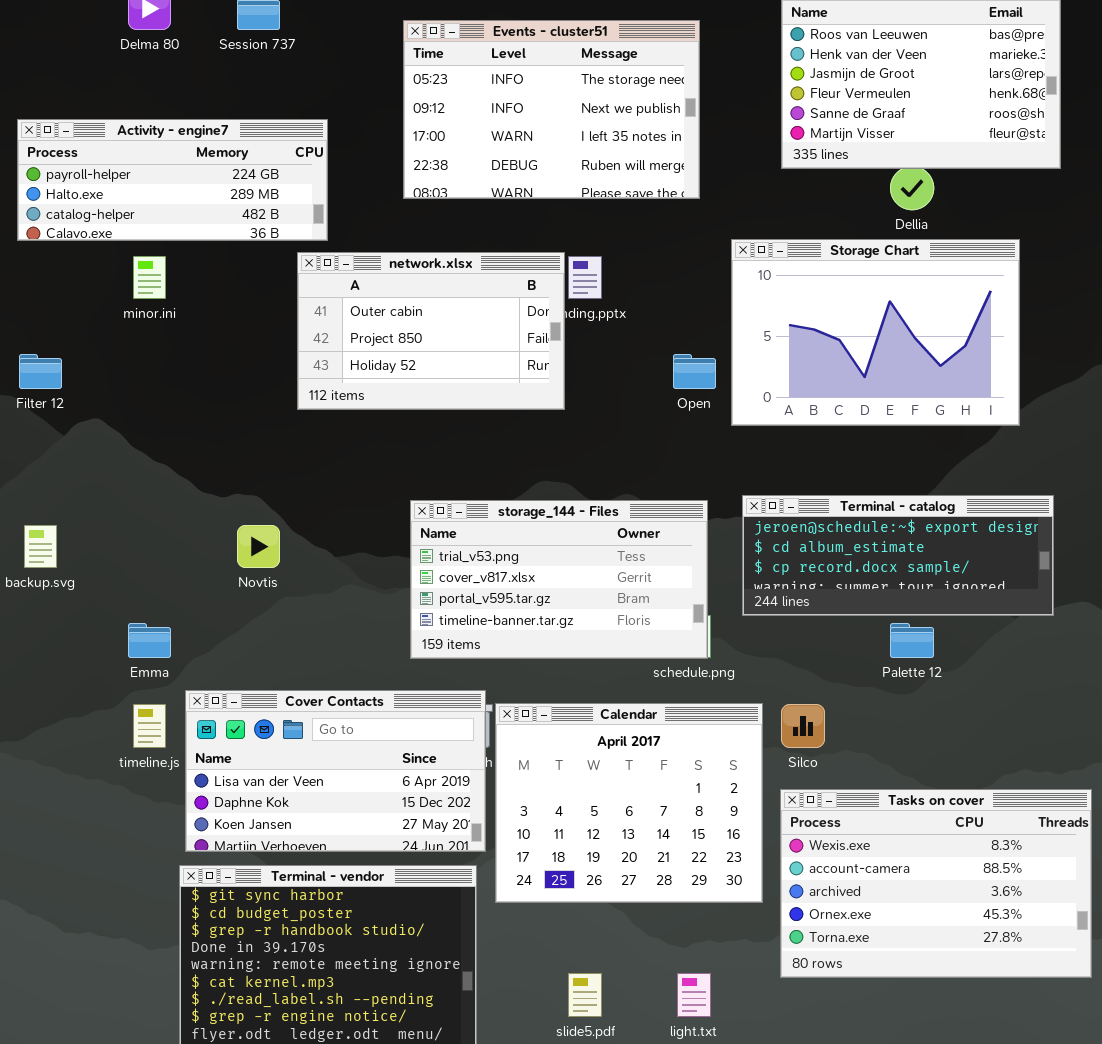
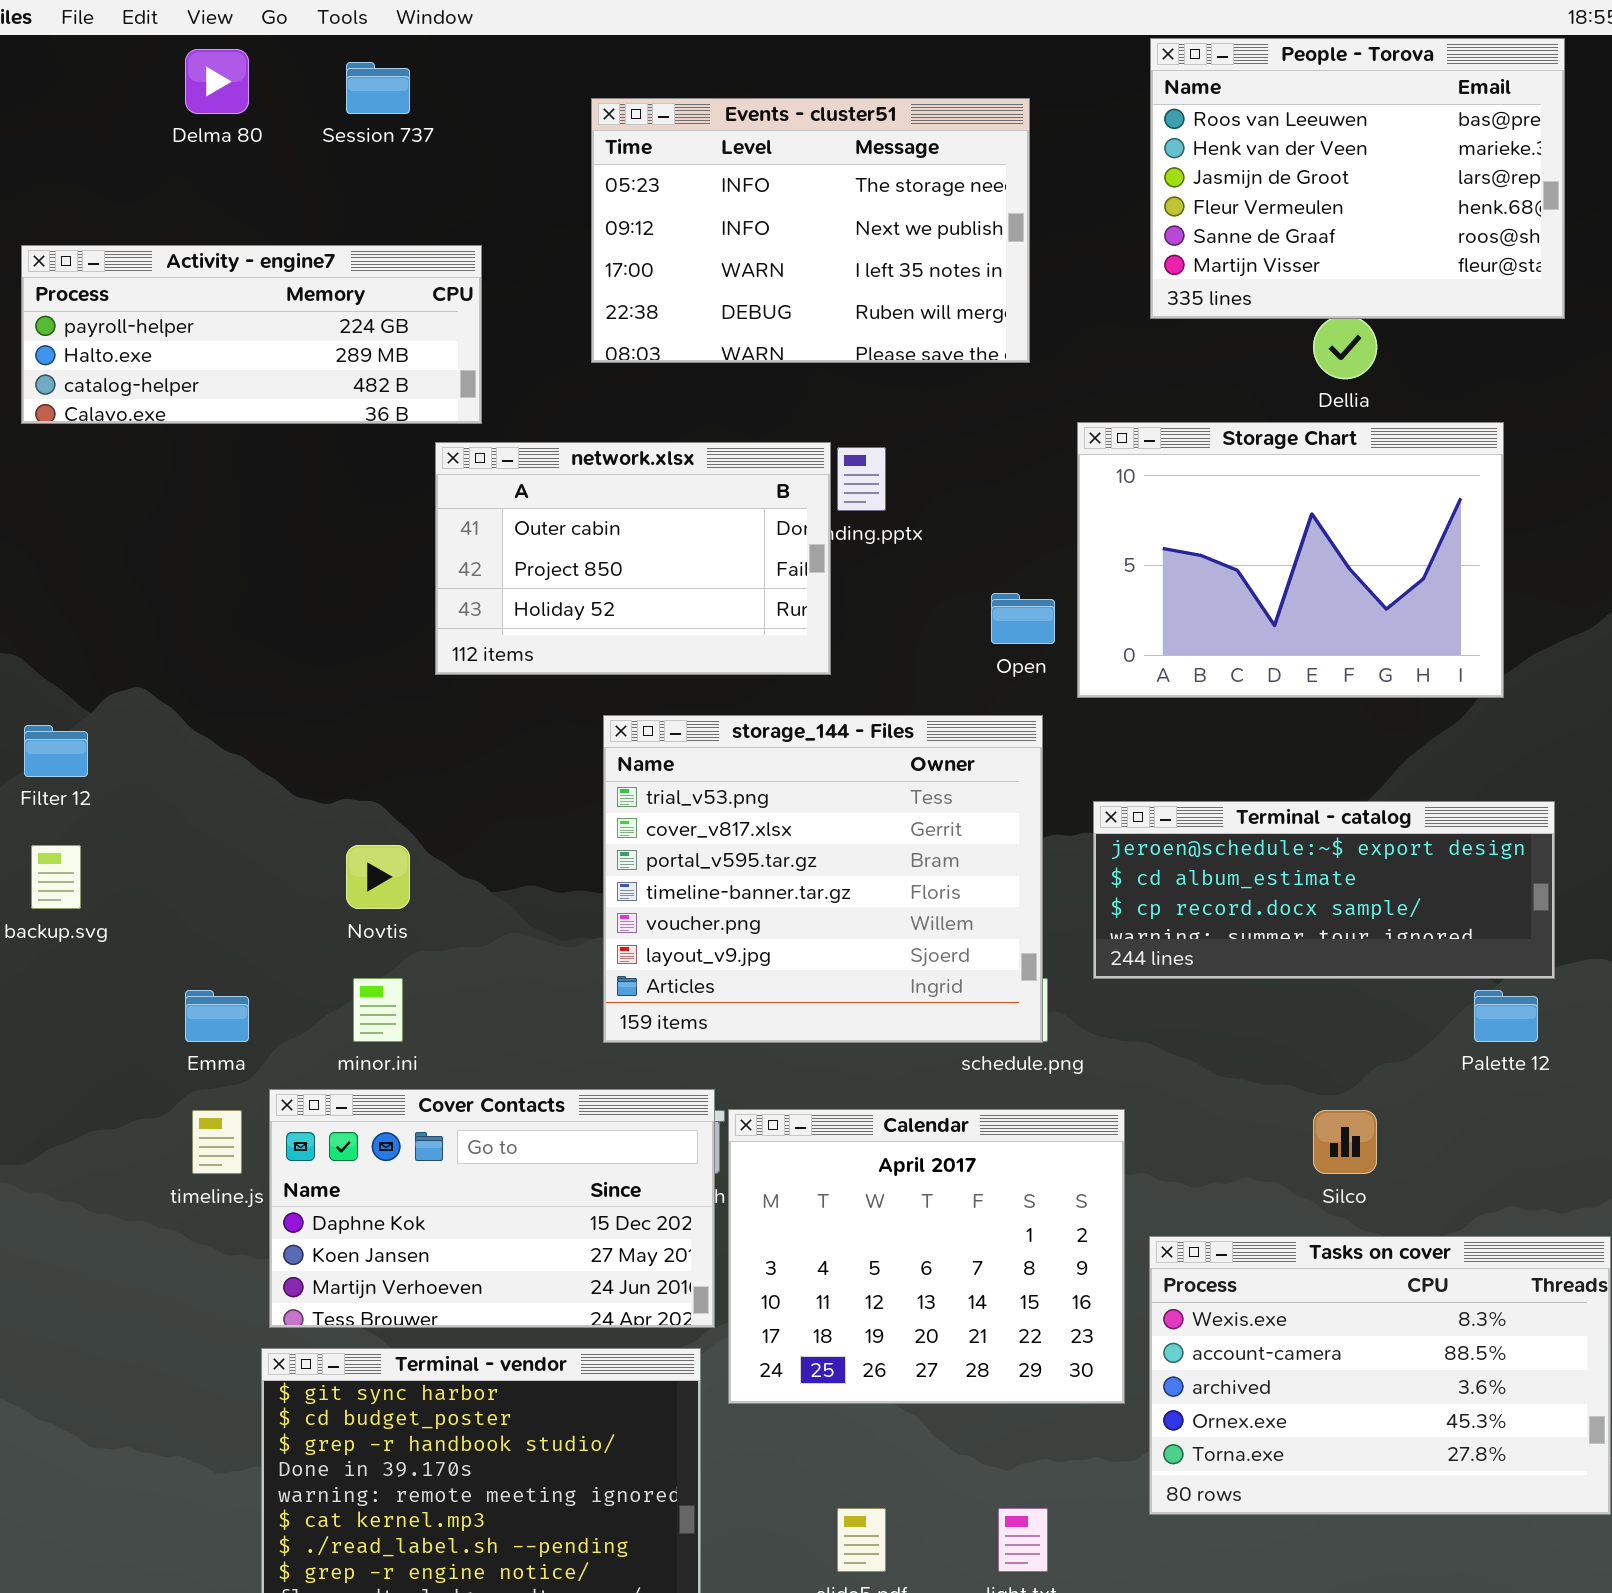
minor.ini: [133,256,166,299] -> [353,978,403,1042], moved
Filter 12: [19,354,62,389] -> [24,725,88,777], moved
storage_144 - Files: [410,500,708,659] -> [603,715,1043,1043], resized
Palette 12: [890,623,934,658] -> [1474,990,1538,1042], moved
Cover Contacts: [185,690,486,852] -> [269,1089,715,1328], scrolled down 1 row
Silco: [781,704,825,748] -> [1313,1110,1377,1174], moved

